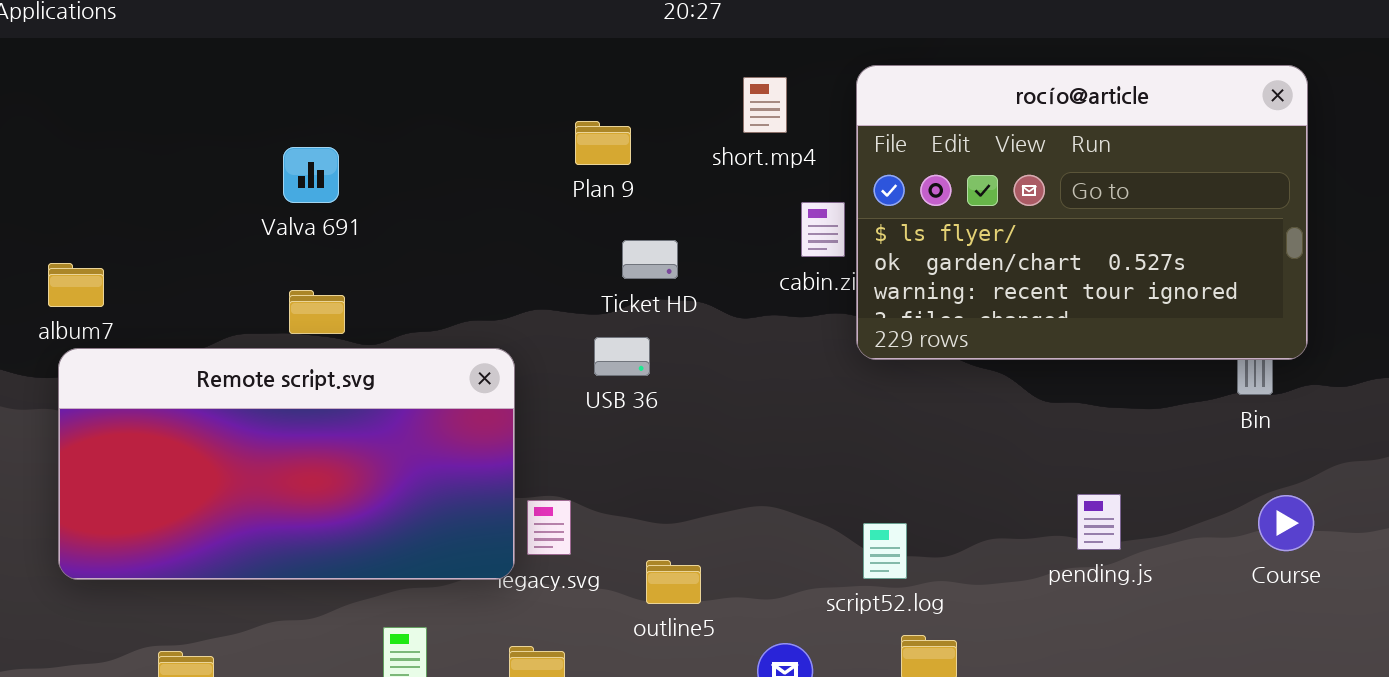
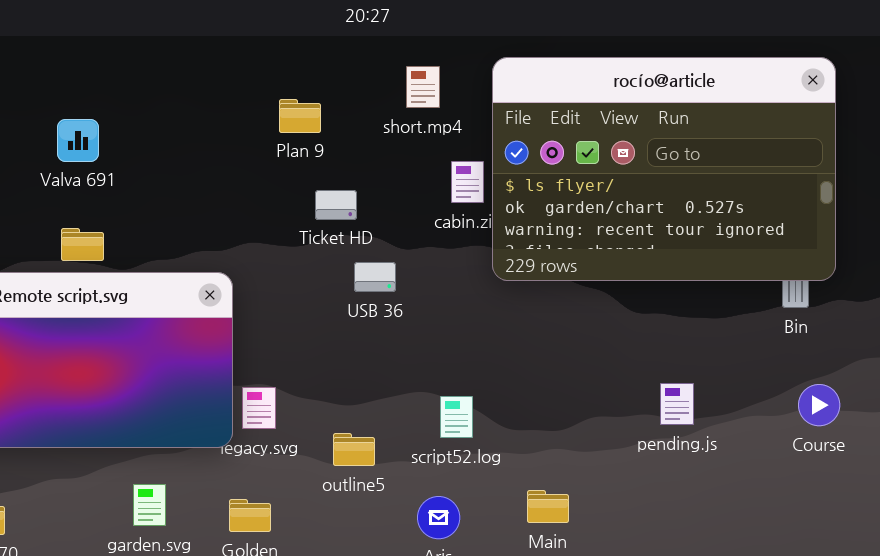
USB 36: [594,337,650,376] -> [354,262,396,292], moved
script52.log: [863,523,907,579] -> [440,396,473,438], moved

